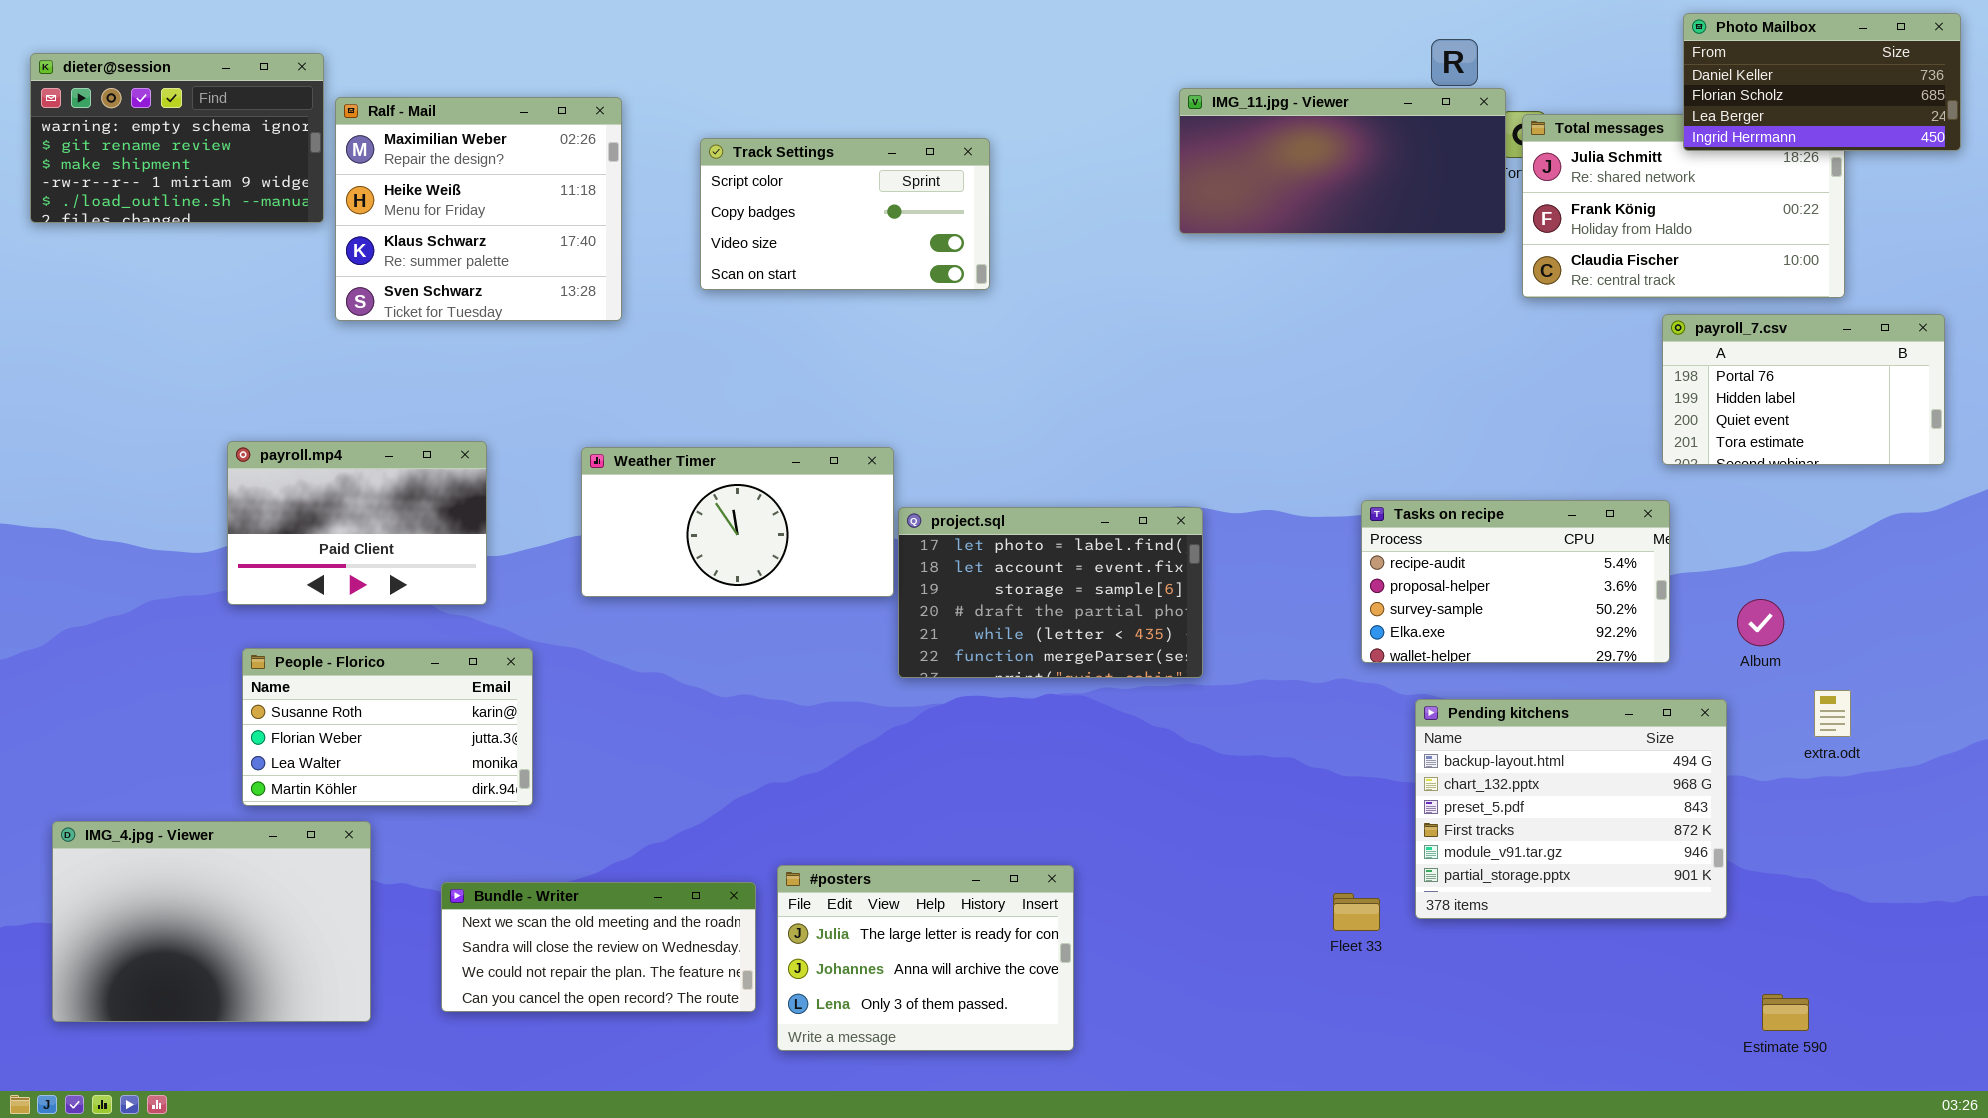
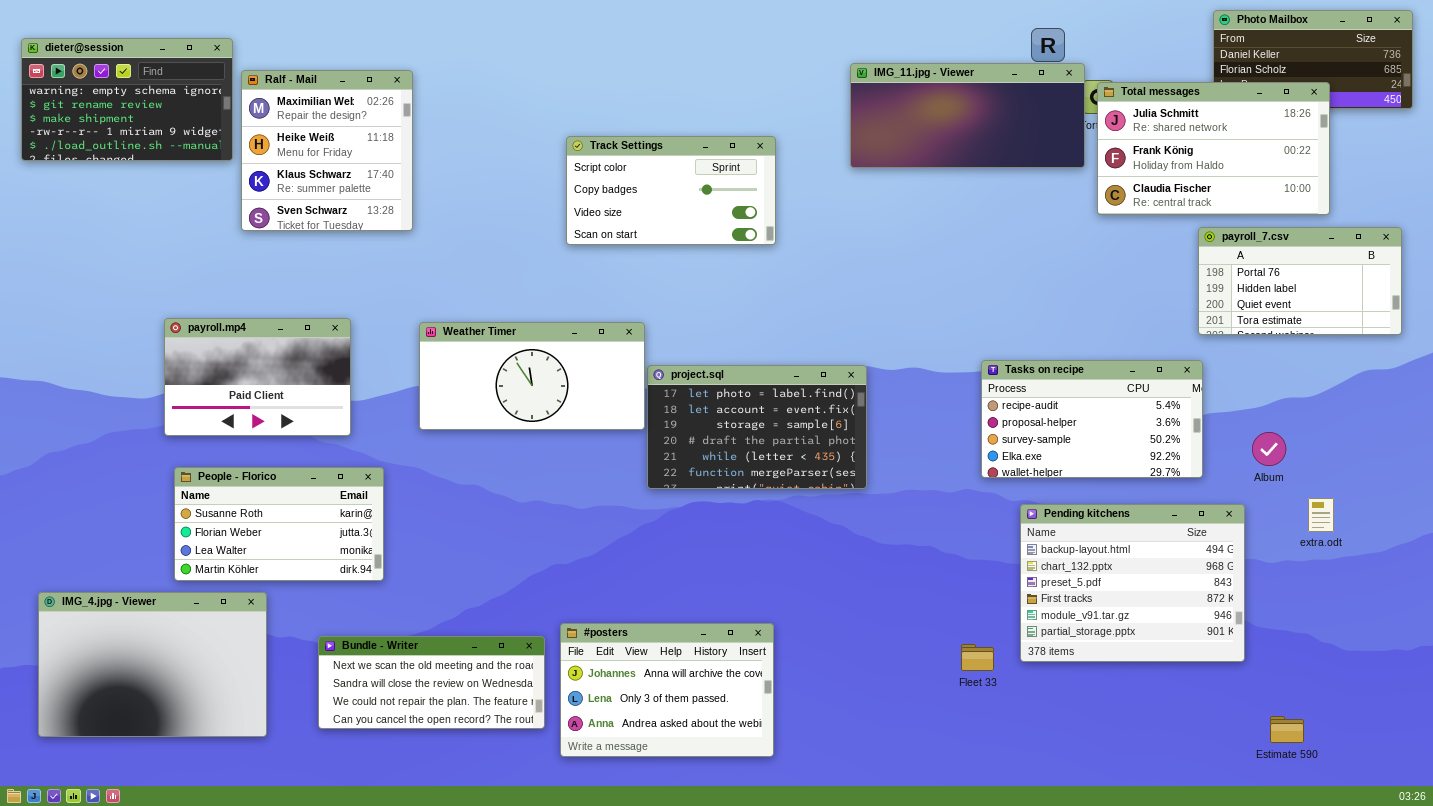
Ralf - Mail: [335,97,622,321] -> [241,70,413,231], resized
Total messages: [1522,114,1845,298] -> [1097,82,1330,215], raised
Track Settings: [700,138,990,290] -> [566,136,776,245], moved
#posters: [777,865,1074,1051] -> [560,623,774,757], scrolled down 1 row

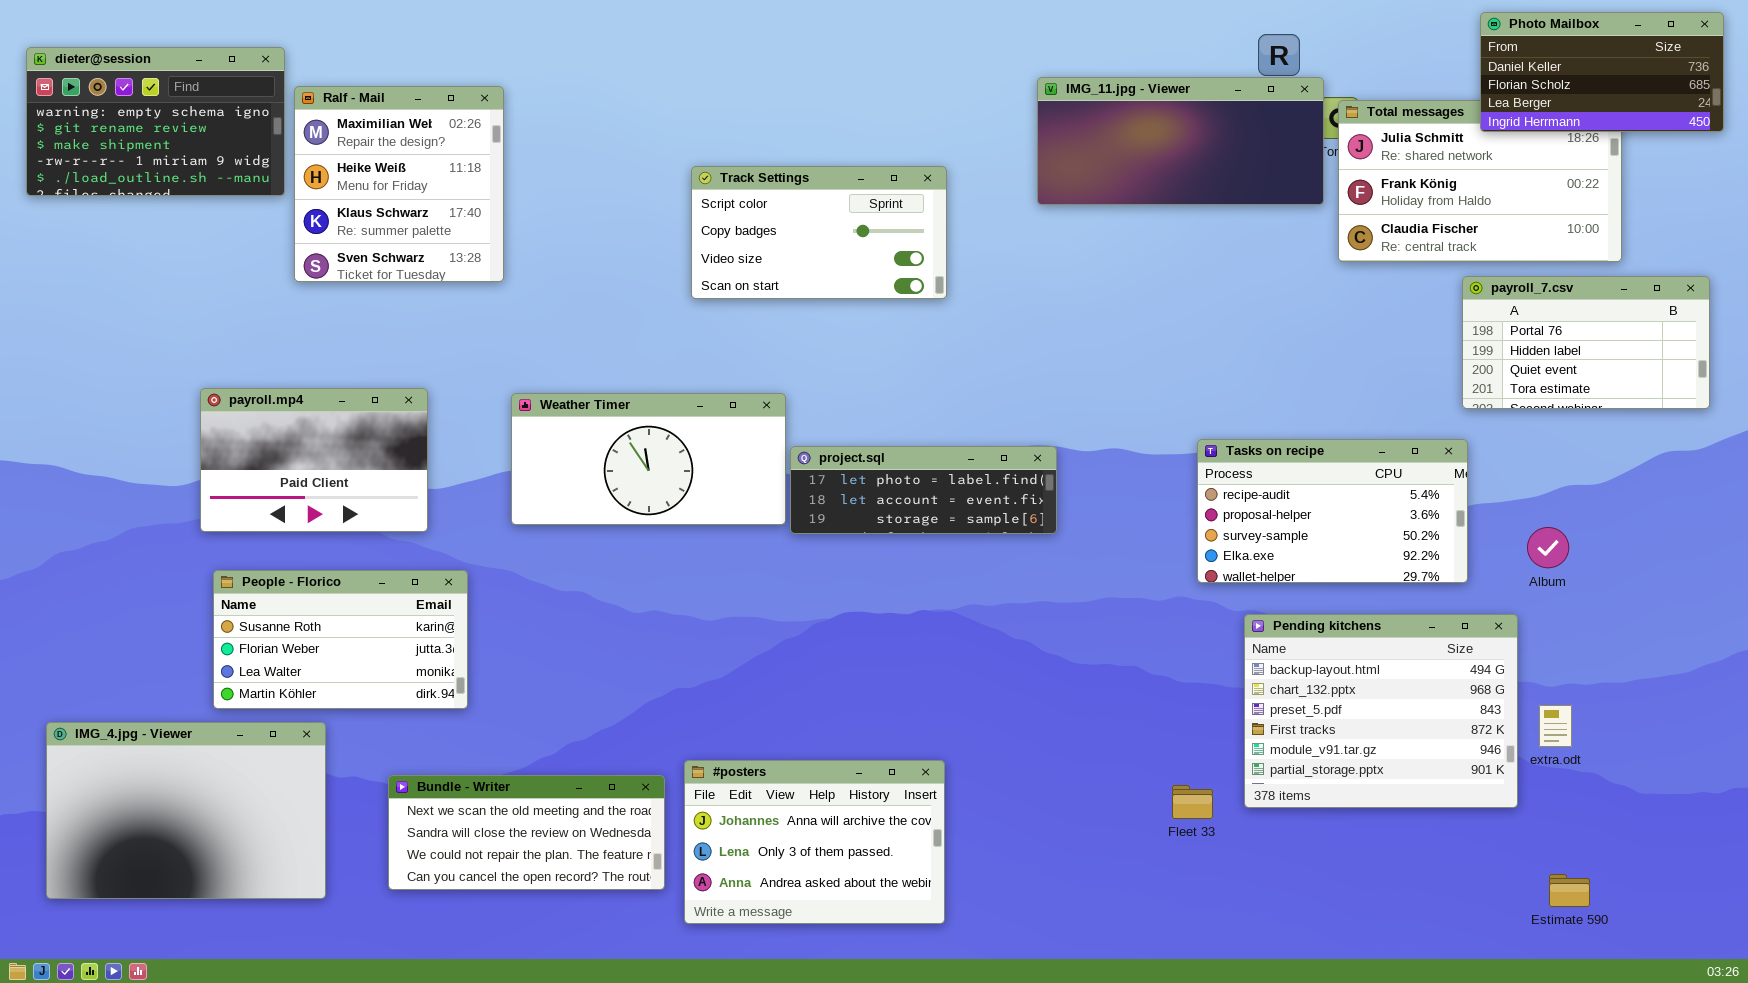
Photo Mailbox: [1213,10,1413,109] -> [1480,12,1724,132], raised
project.sql: [647,365,867,489] -> [790,446,1057,534], resized
extra.odt: [1308,498,1334,532] -> [1539,705,1572,747], moved

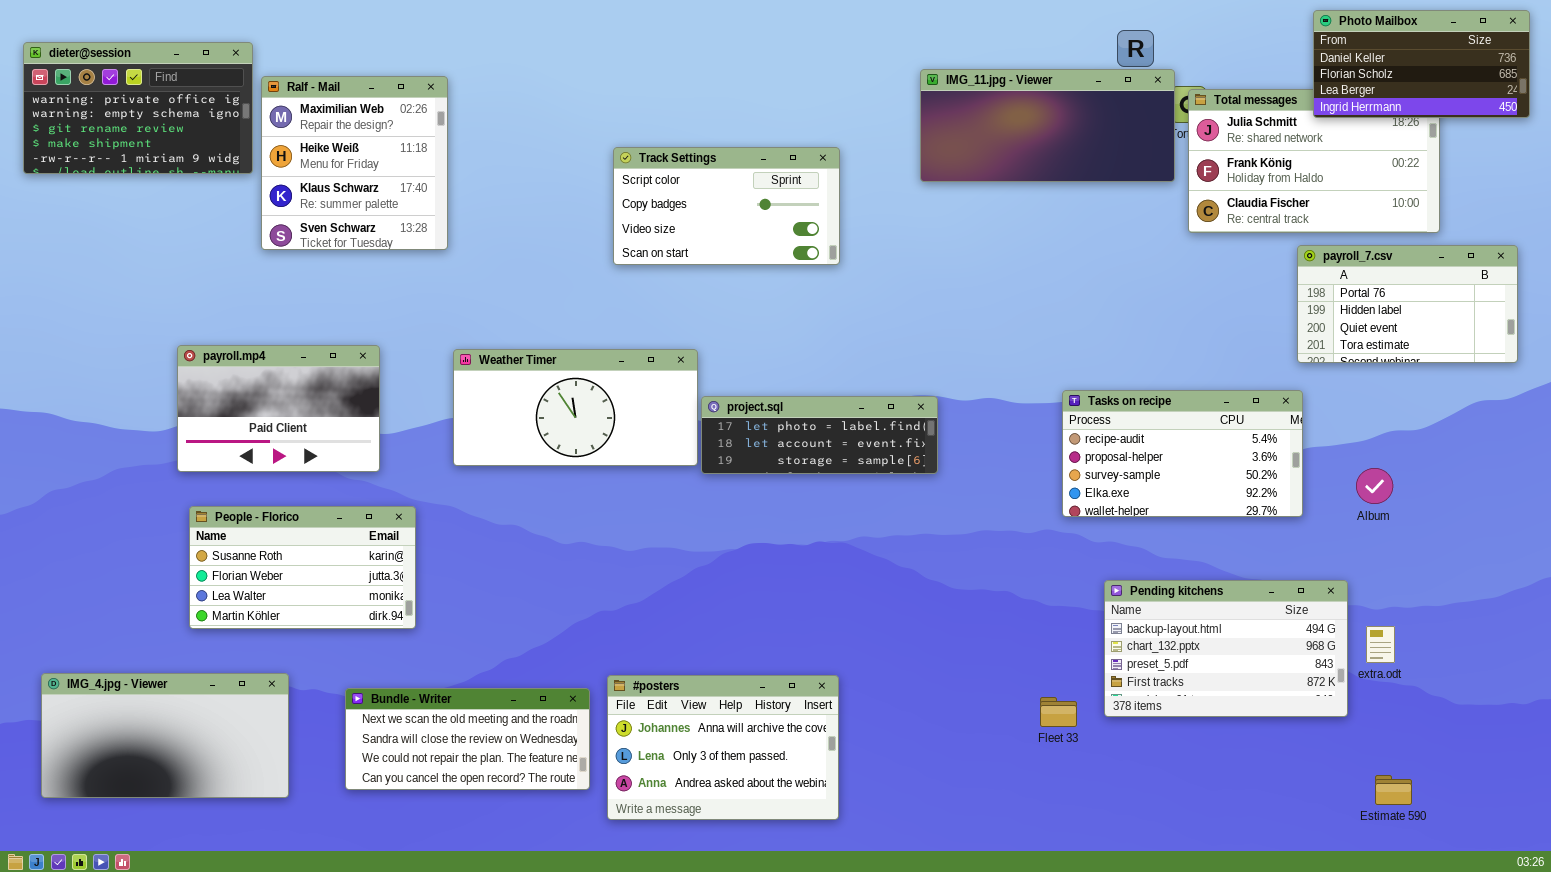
dieter@session: [26,47,285,196] -> [23,42,253,174], scrolled up 1 row
Pending kitchens: [1244,614,1518,808] -> [1104,580,1348,717], resized
IMG_4.jpg - Viewer: [46,722,326,899] -> [41,673,289,798], resized

